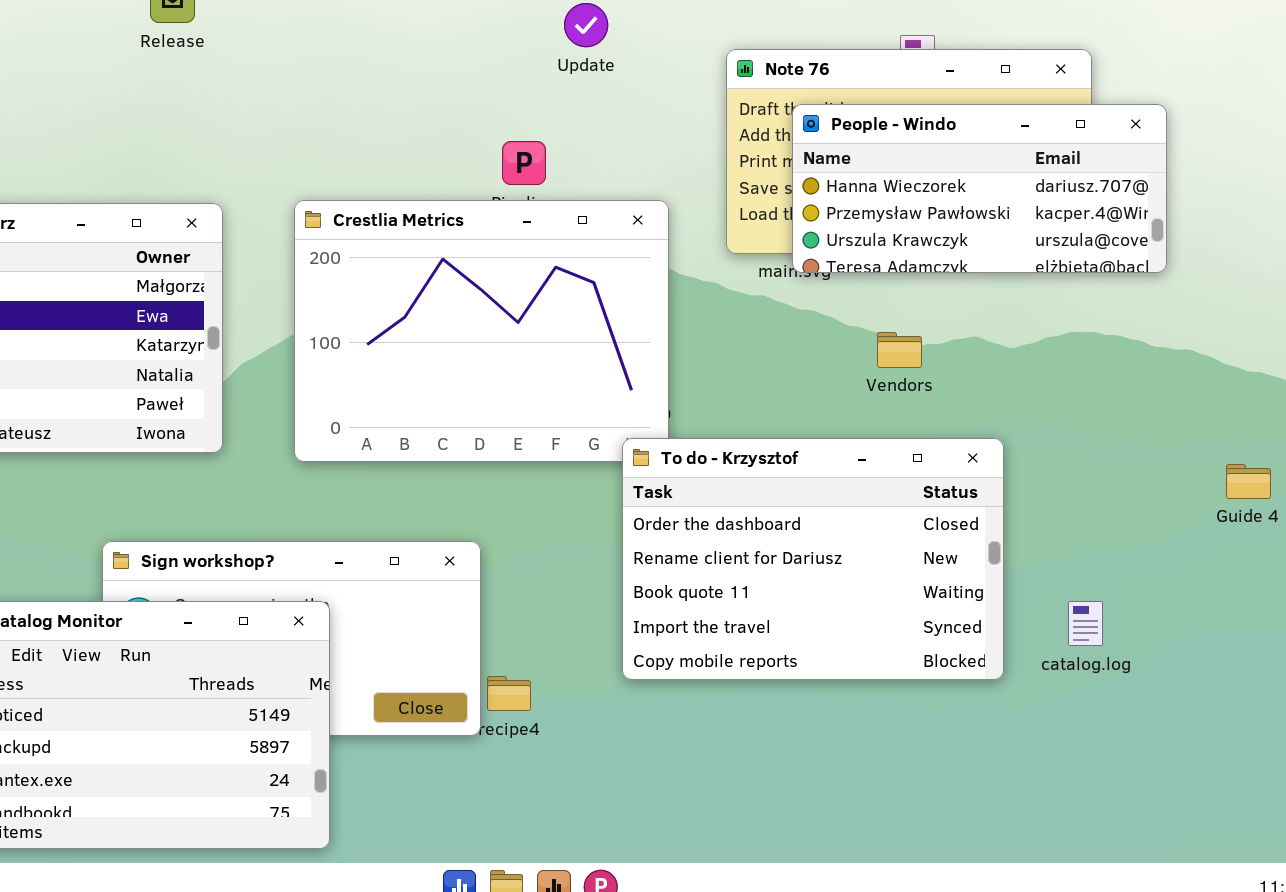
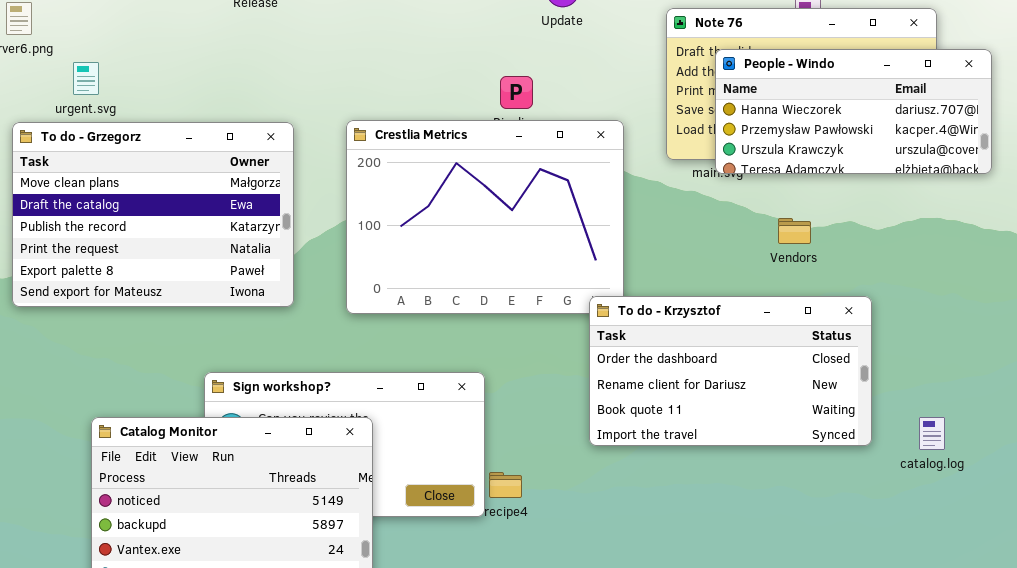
To do - Krzysztof: [622,438,1004,680] -> [589,296,872,446], resized

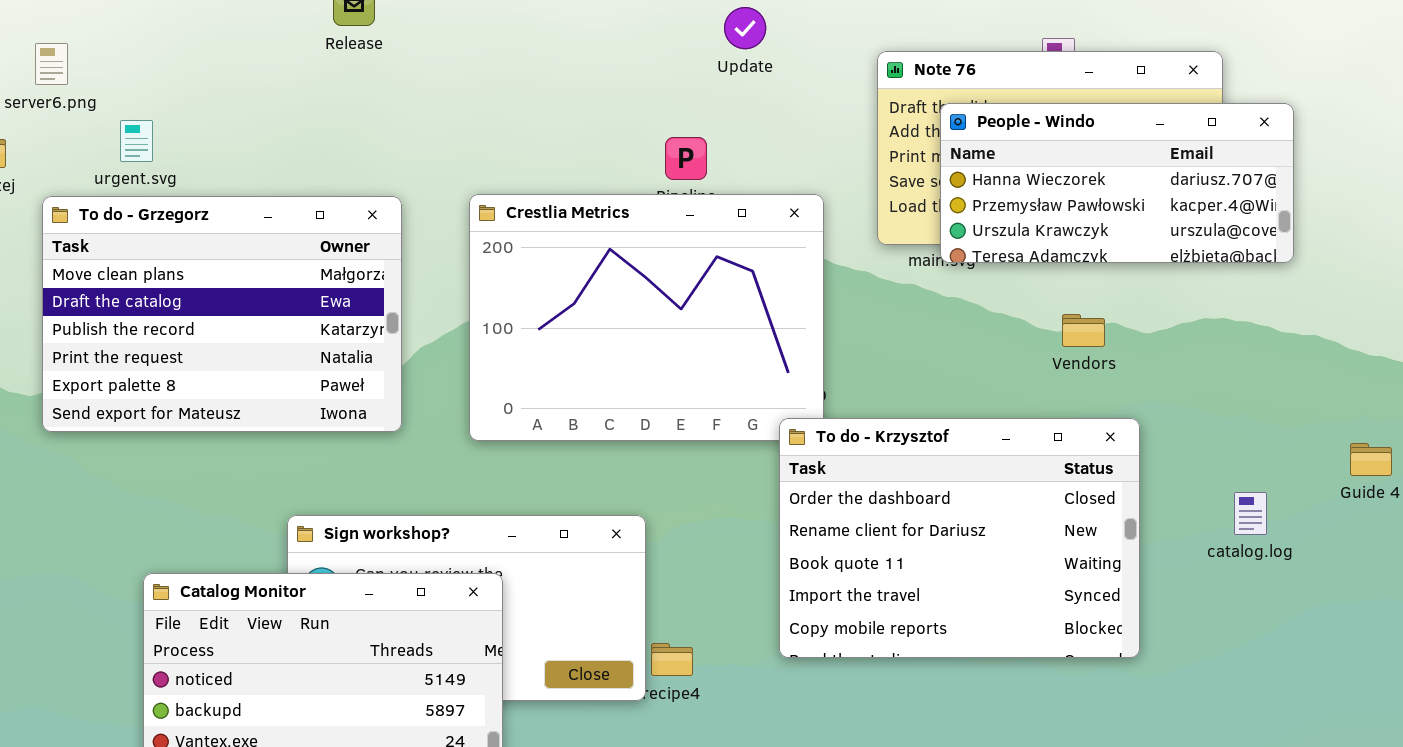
Vendors: [778,218,811,244] -> [1062,314,1105,347], moved
To do - Krzysztof: [589,296,872,446] -> [779,418,1140,658], resized
catalog.log: [919,417,945,450] -> [1234,492,1267,535], moved

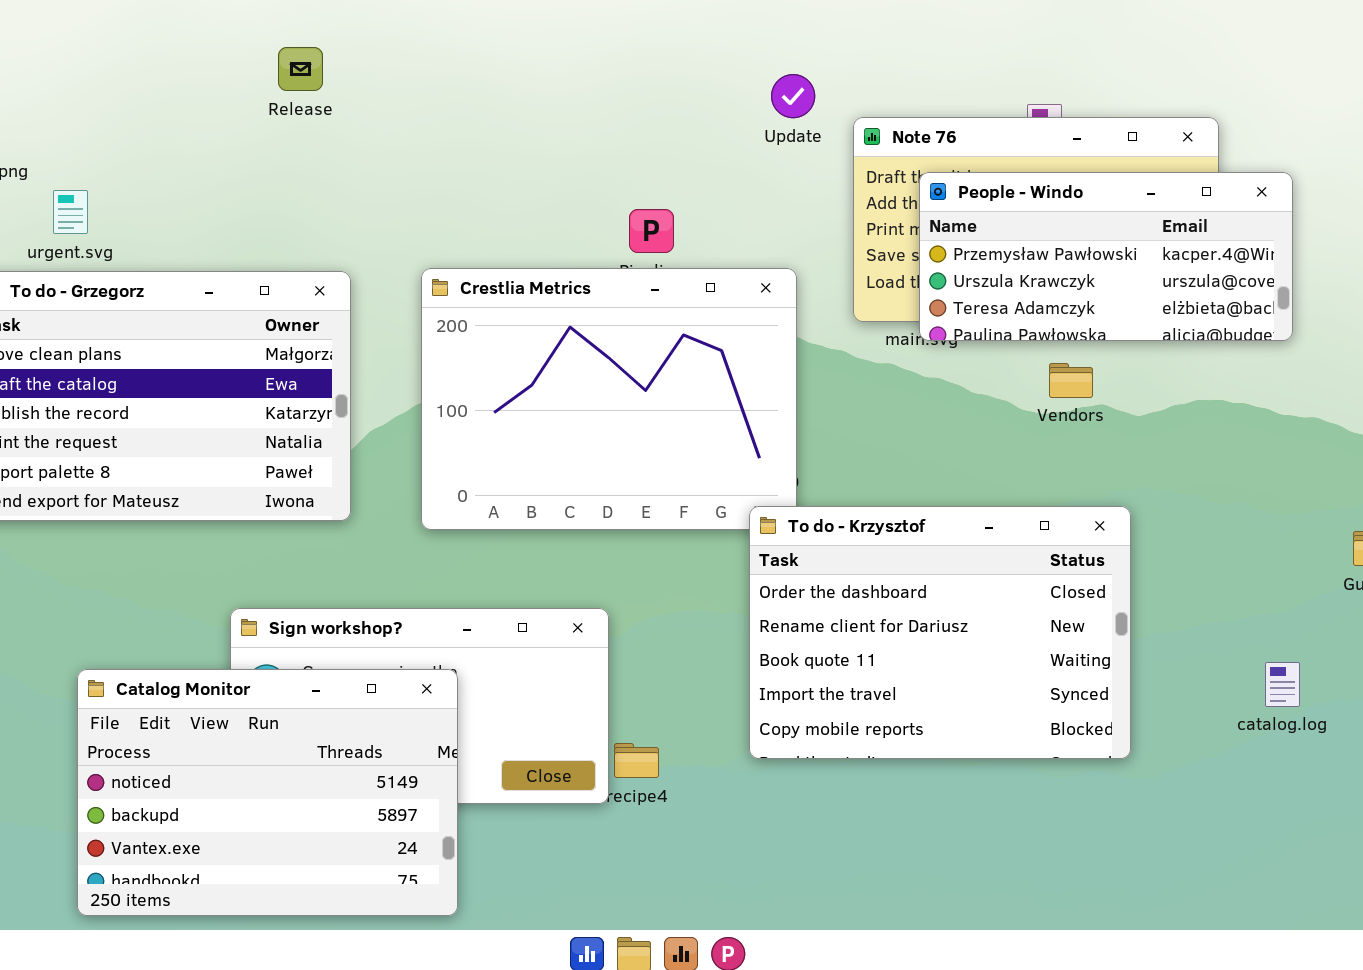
Update: [724,7,766,49] -> [771,74,815,118], moved
People - Windo: [940,103,1294,263] -> [919,172,1293,341], scrolled down 1 row
Vendors: [1062,314,1105,347] -> [1049,363,1093,398], moved
catalog.log: [1234,492,1267,535] -> [1265,662,1300,707], moved

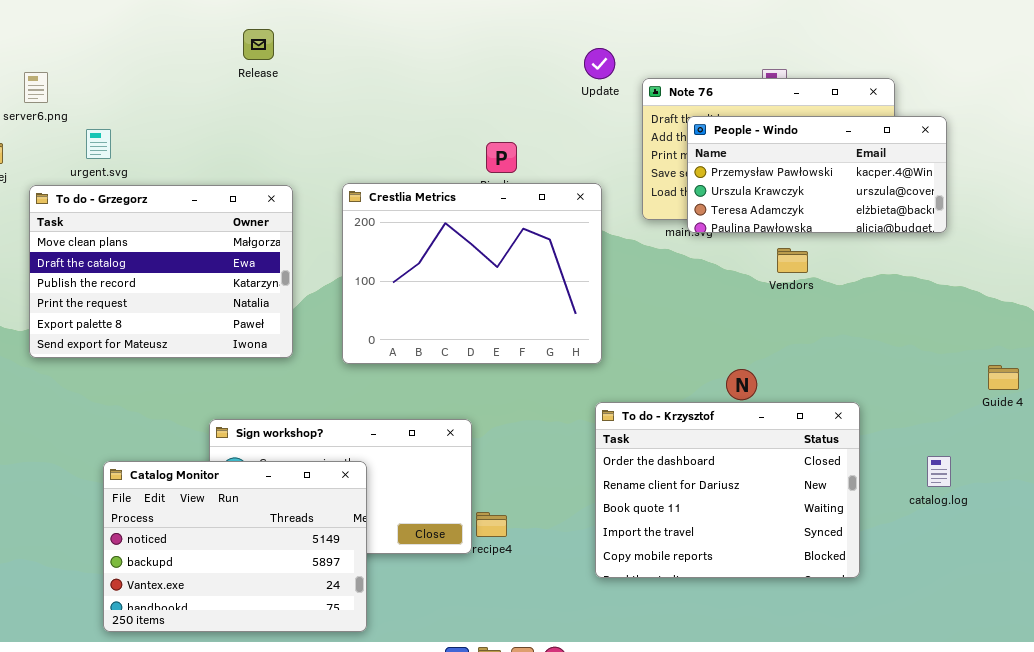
To do - Krzysztof: [749,506,1131,759] -> [595,402,860,578], moved

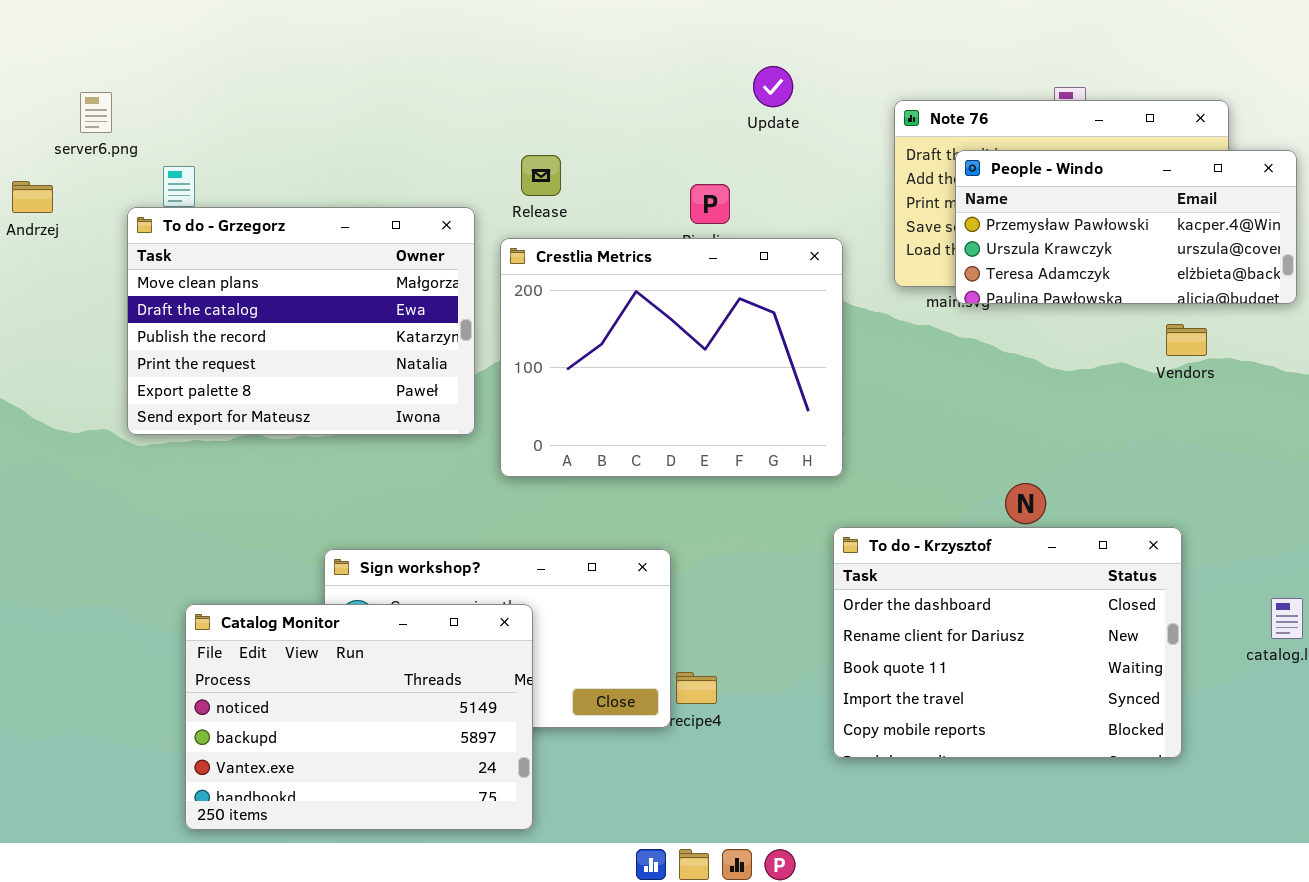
Release: [243,29,274,60] -> [521,155,561,196], moved
Update: [584,48,615,79] -> [753,66,793,107], moved
To do - Grzegorz: [29,185,293,358] -> [127,207,475,435], moved
Vendors: [777,248,808,273] -> [1166,324,1207,356], moved

